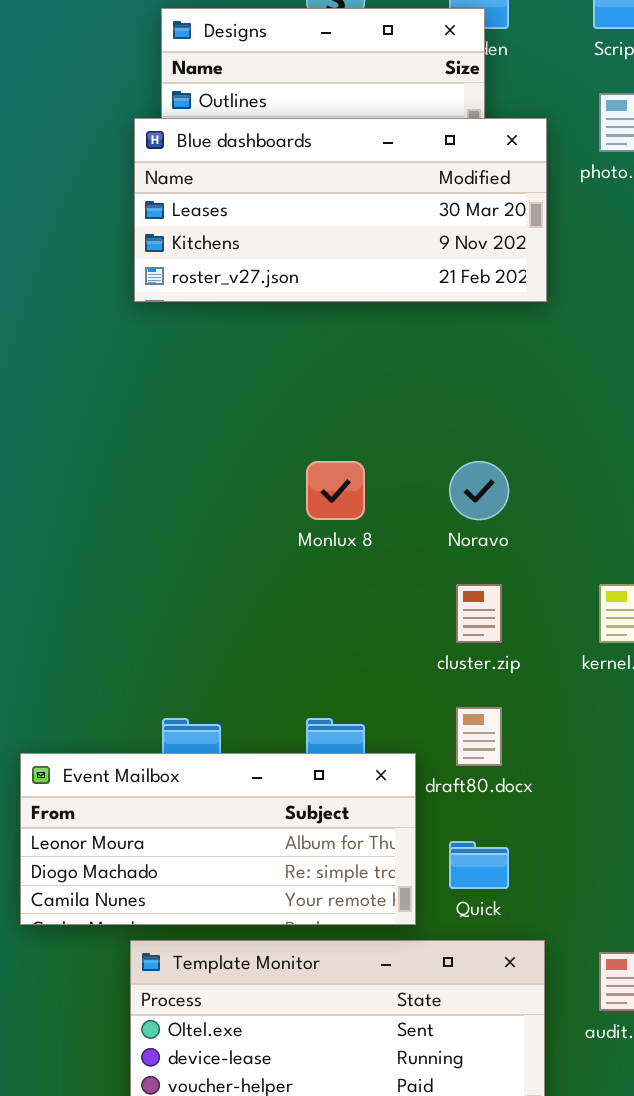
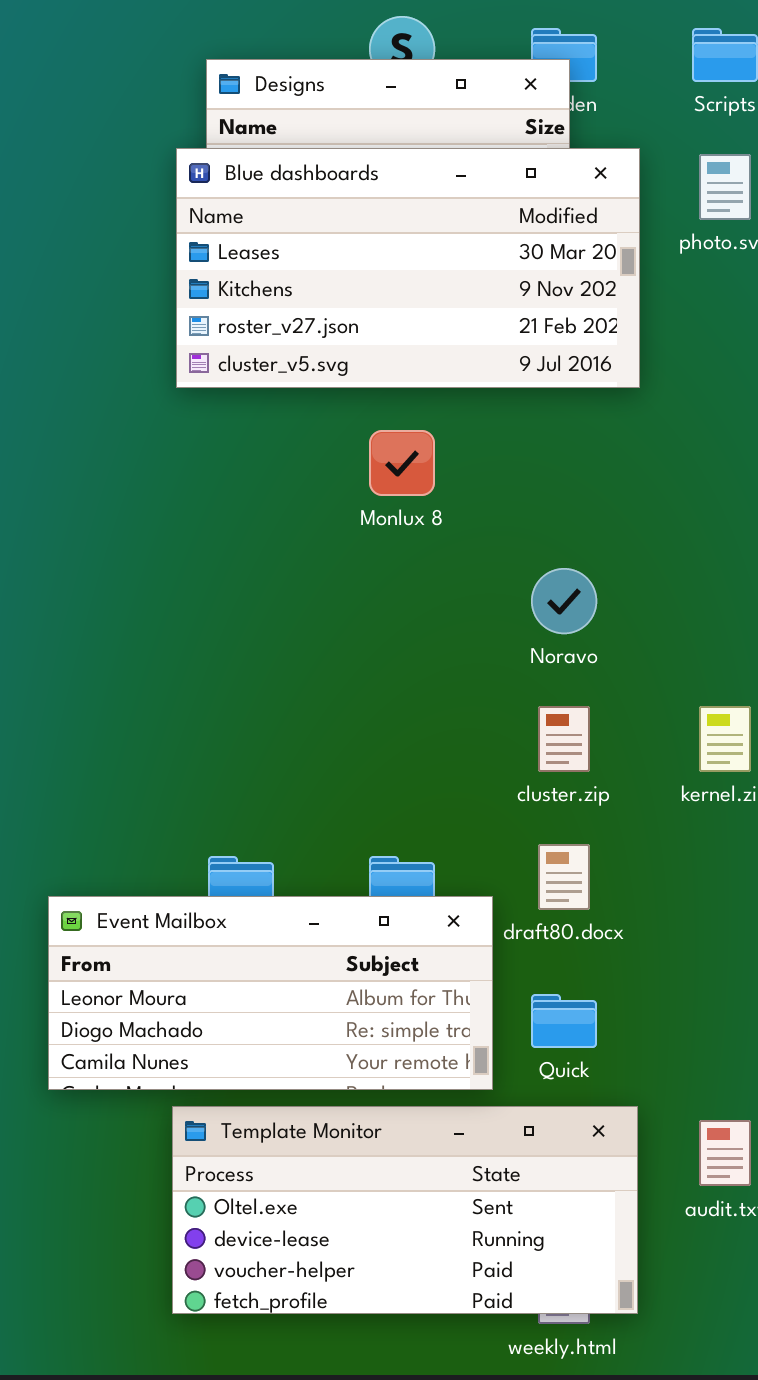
Blue dashboards: [134,118,547,302] -> [176,148,640,388], resized
Monlux 8: [306,461,365,520] -> [369,430,435,496], moved

